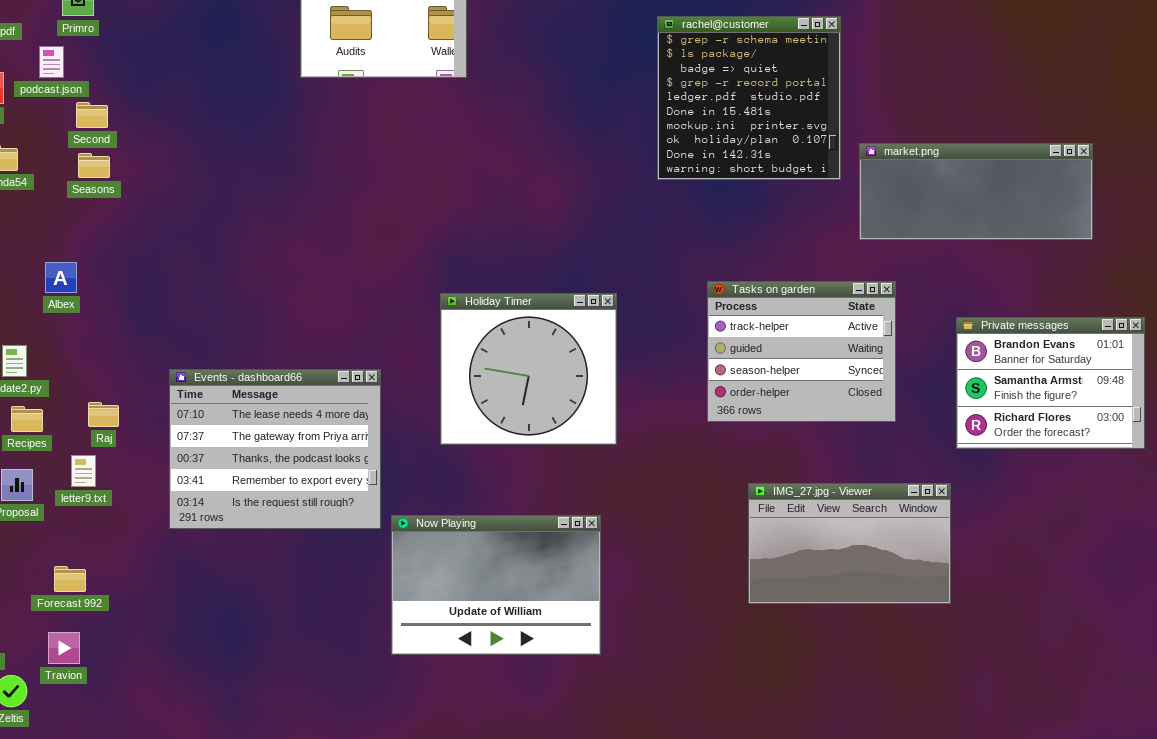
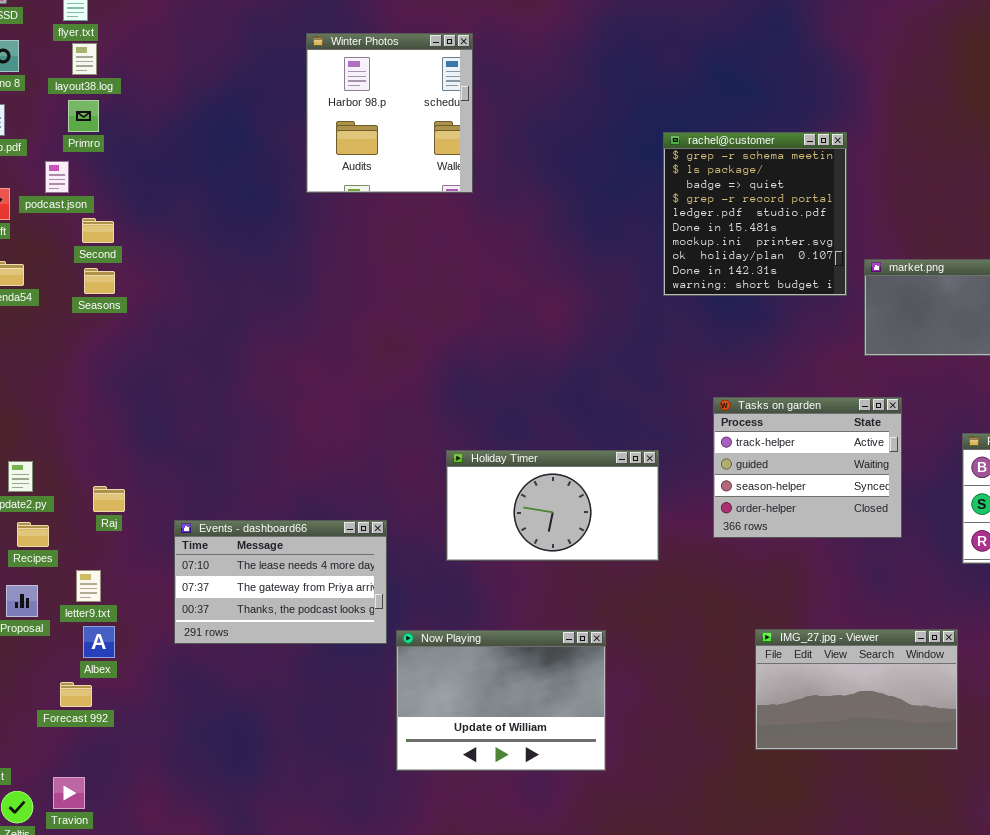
Albex: [45,262,77,293] -> [83,626,115,658], moved
Holiday Timer: [440,293,617,445] -> [446,450,659,561], resized
Events - dashboard66: [169,369,381,529] -> [174,520,387,644], resized
Raj: [88,402,119,427] -> [93,486,125,512], moved
IMG_27.jpg - Viewer: [748,483,951,604] -> [755,629,958,750], moved
Travion: [48,632,80,664] -> [53,777,85,809], moved

